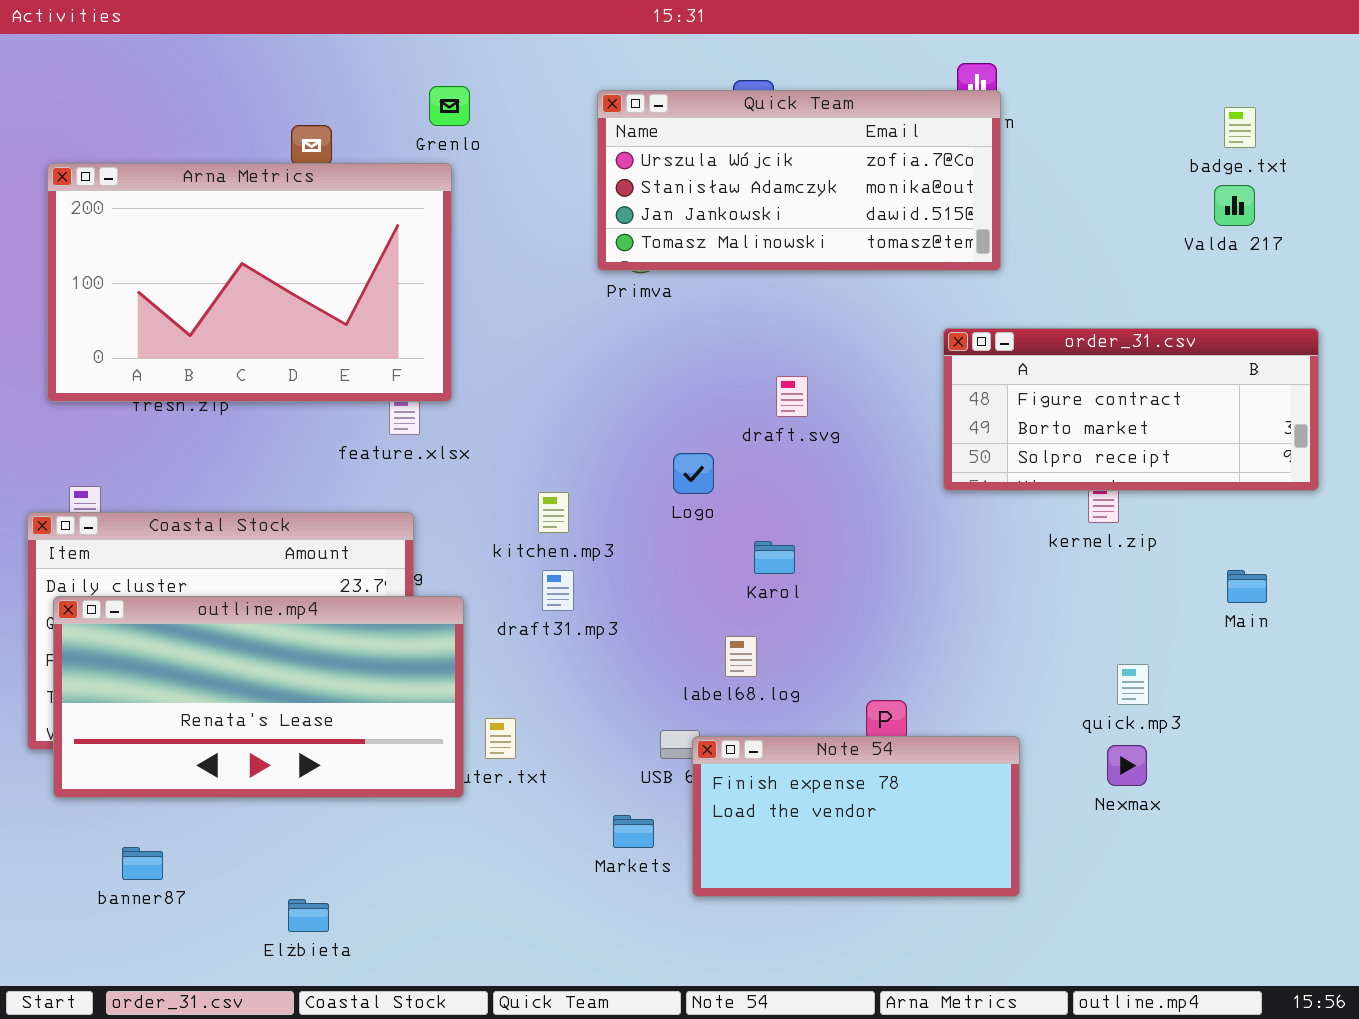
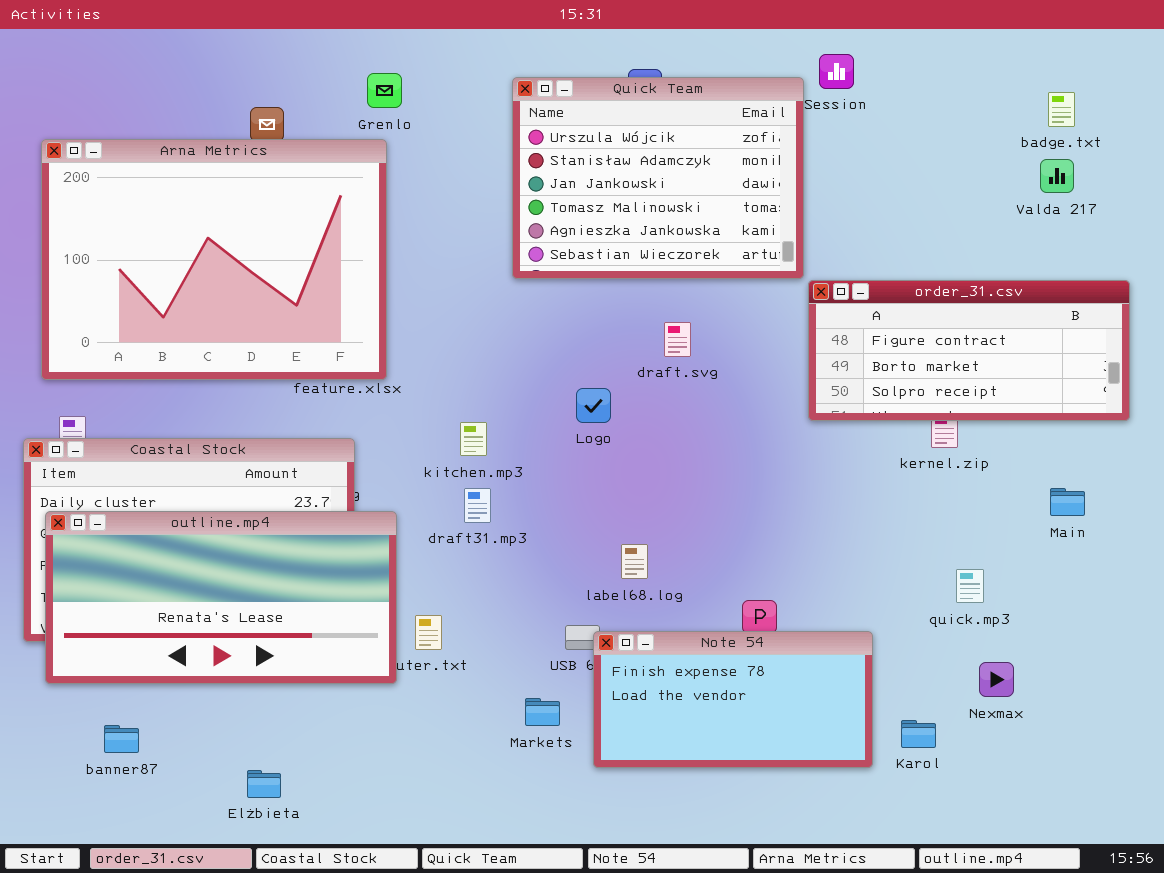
Quick Team: [597,90,1001,271] -> [512,77,804,279], resized
Arna Metrics: [47,163,452,402] -> [41,139,387,380], resized
Karol: [754,541,795,574] -> [901,720,936,748], moved
Nexmax: [1107,745,1147,786] -> [979,662,1014,697], moved

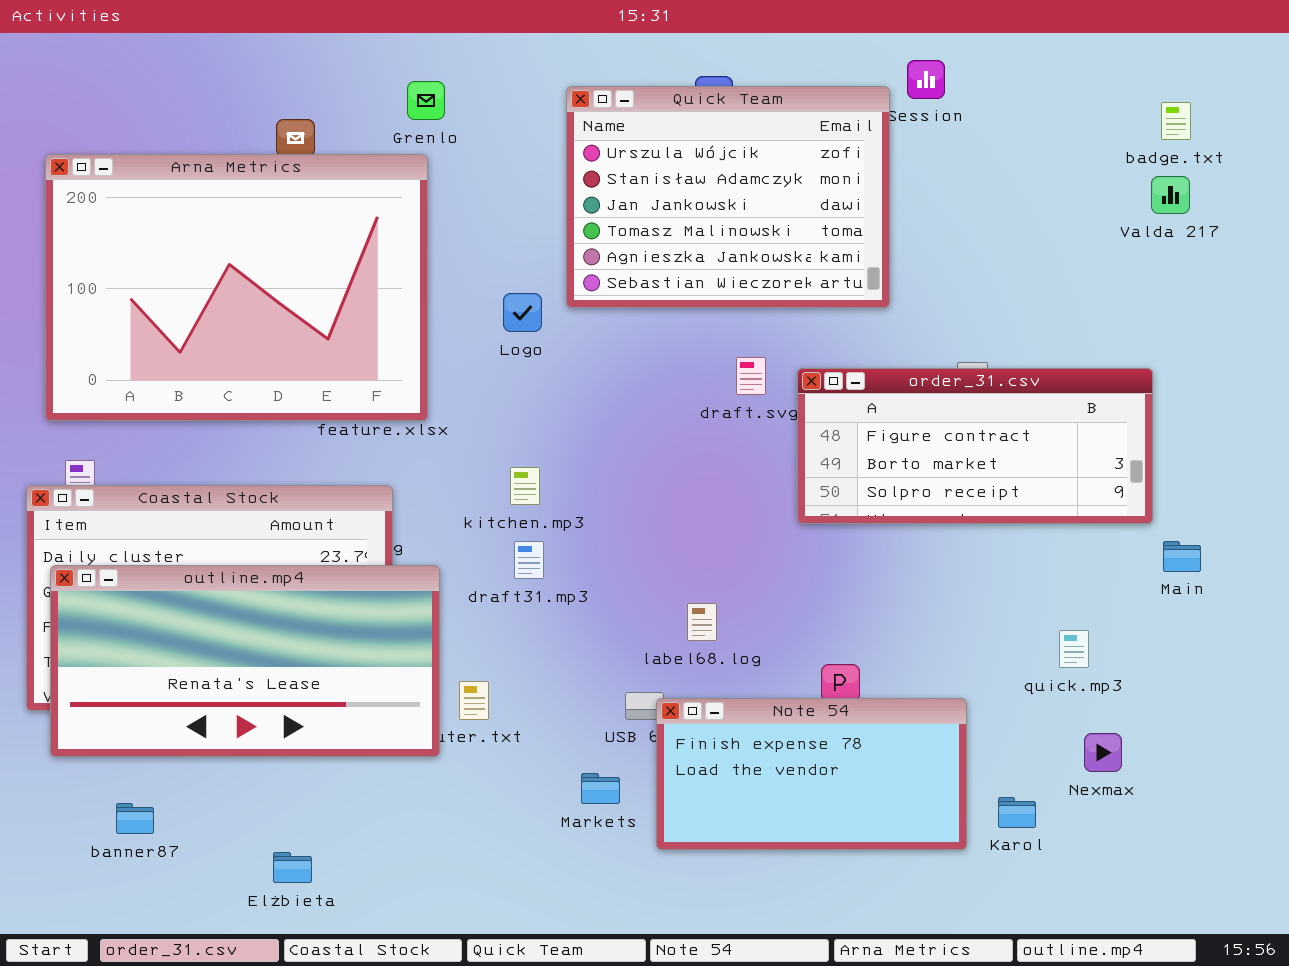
order_31.csv: [808,280,1130,421] -> [797,368,1153,524], moved
Logo: [576,388,611,423] -> [503,293,542,332], moved

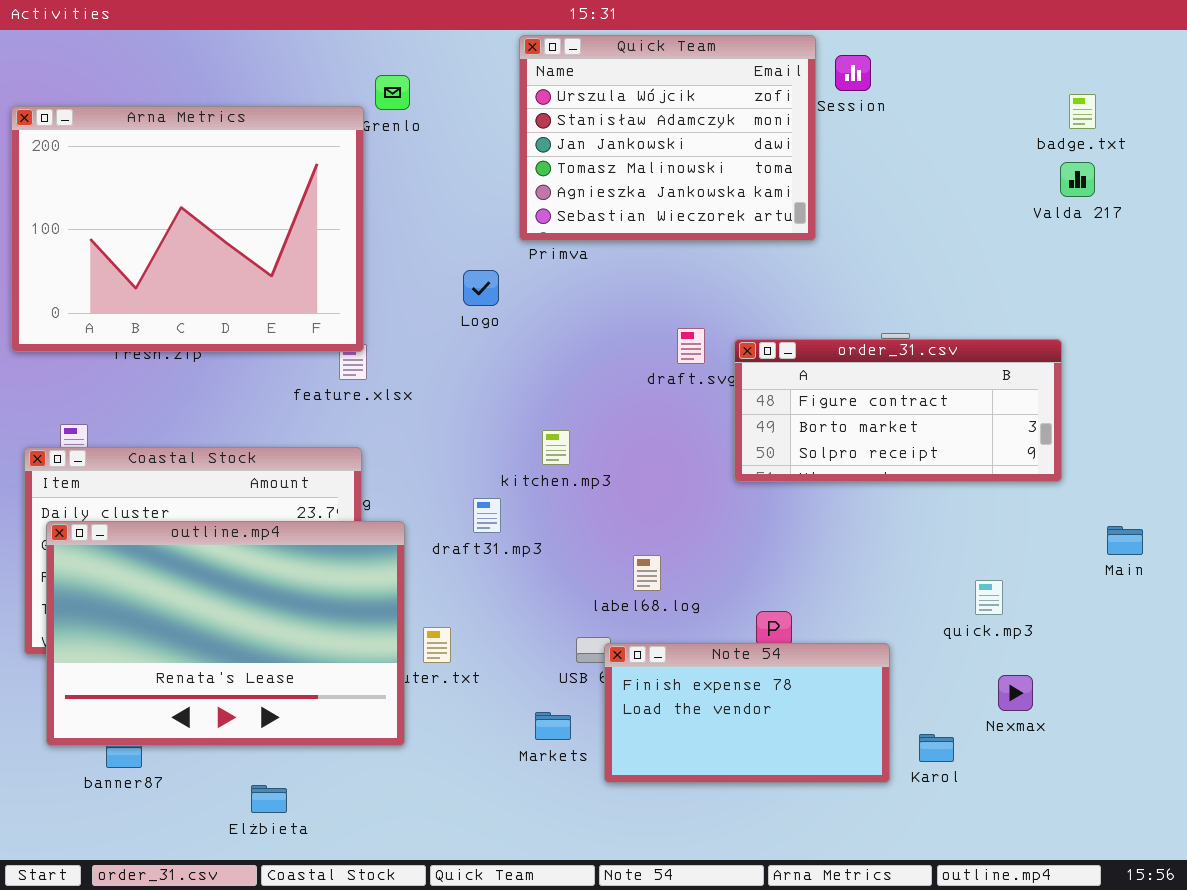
Quick Team: [566,86,890,308] -> [519,35,816,241], moved
Arna Metrics: [45,154,428,421] -> [11,106,364,352], moved
kitchen.mp3: [510,467,540,505] -> [542,430,570,465], moved
Main: [1163,541,1201,572] -> [1107,526,1143,555], moved
outline.mp4: [50,565,440,757] -> [46,521,405,746], resized

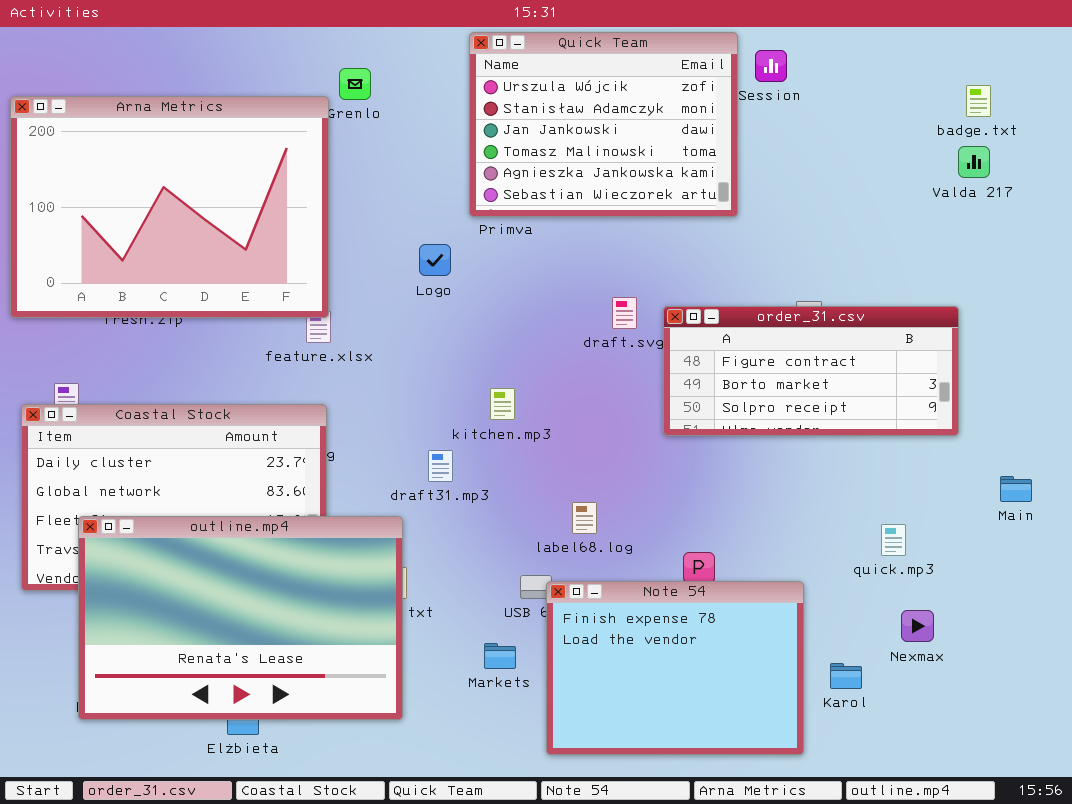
outline.mp4: [46,521,405,746] -> [78,516,403,720], moved
Note 54: [604,643,890,783] -> [546,581,804,755], resized

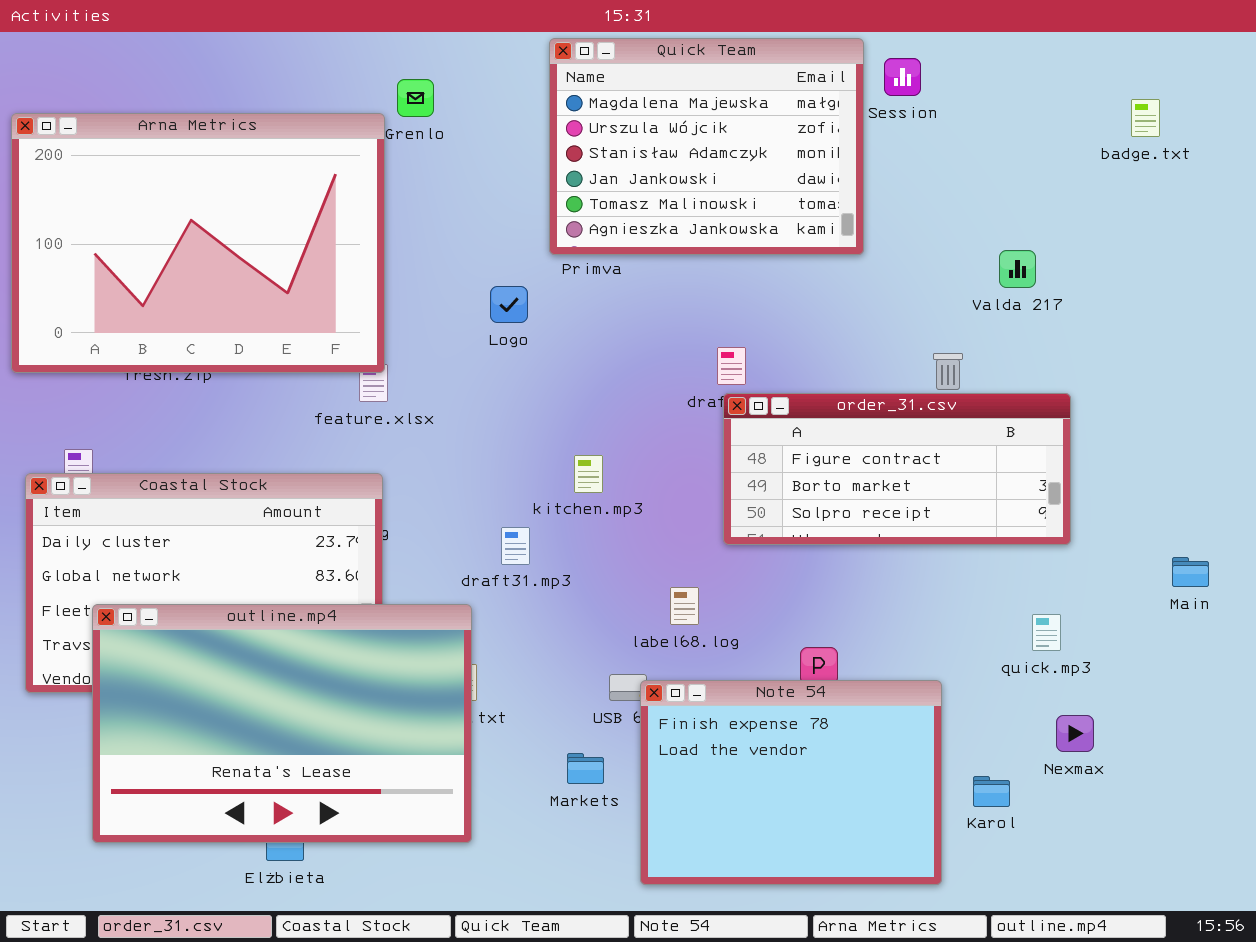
Quick Team: [469,32,738,217] -> [549,38,864,255], scrolled up 1 row
Valda 217: [958,146,990,178] -> [999,250,1036,288], moved
order_31.csv: [663,306,959,436] -> [723,393,1071,545], moved

